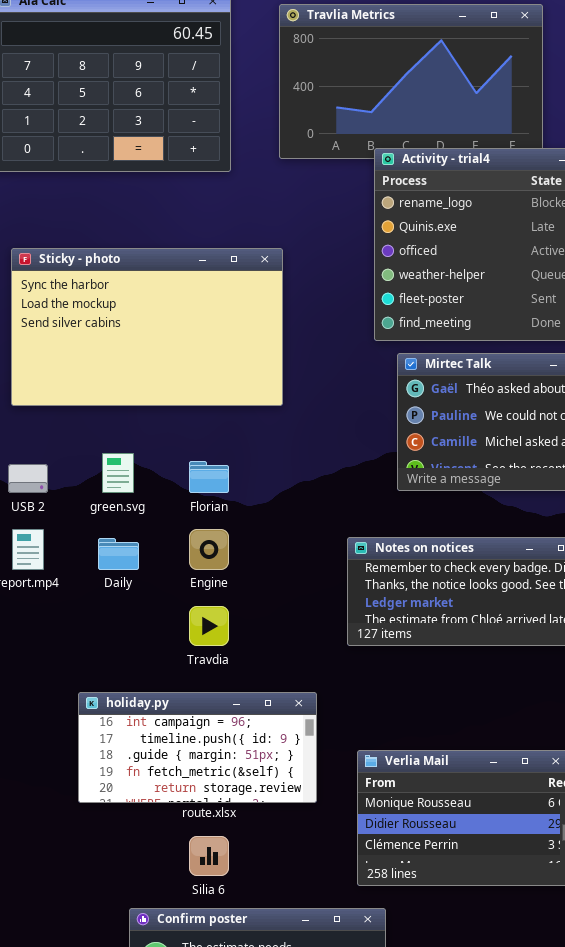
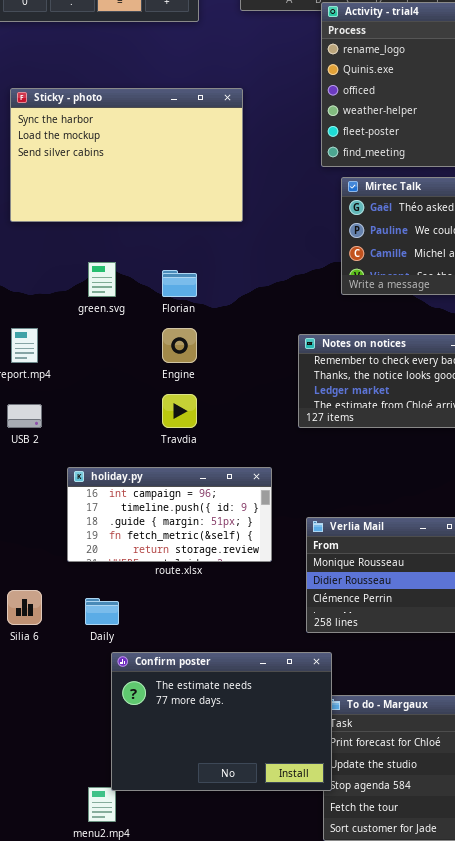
USB 2: [8,464,48,493] -> [7,404,42,428], moved
Daily: [98,538,139,570] -> [85,598,119,625], moved
Silia 6: [189,836,229,876] -> [7,590,42,625], moved

